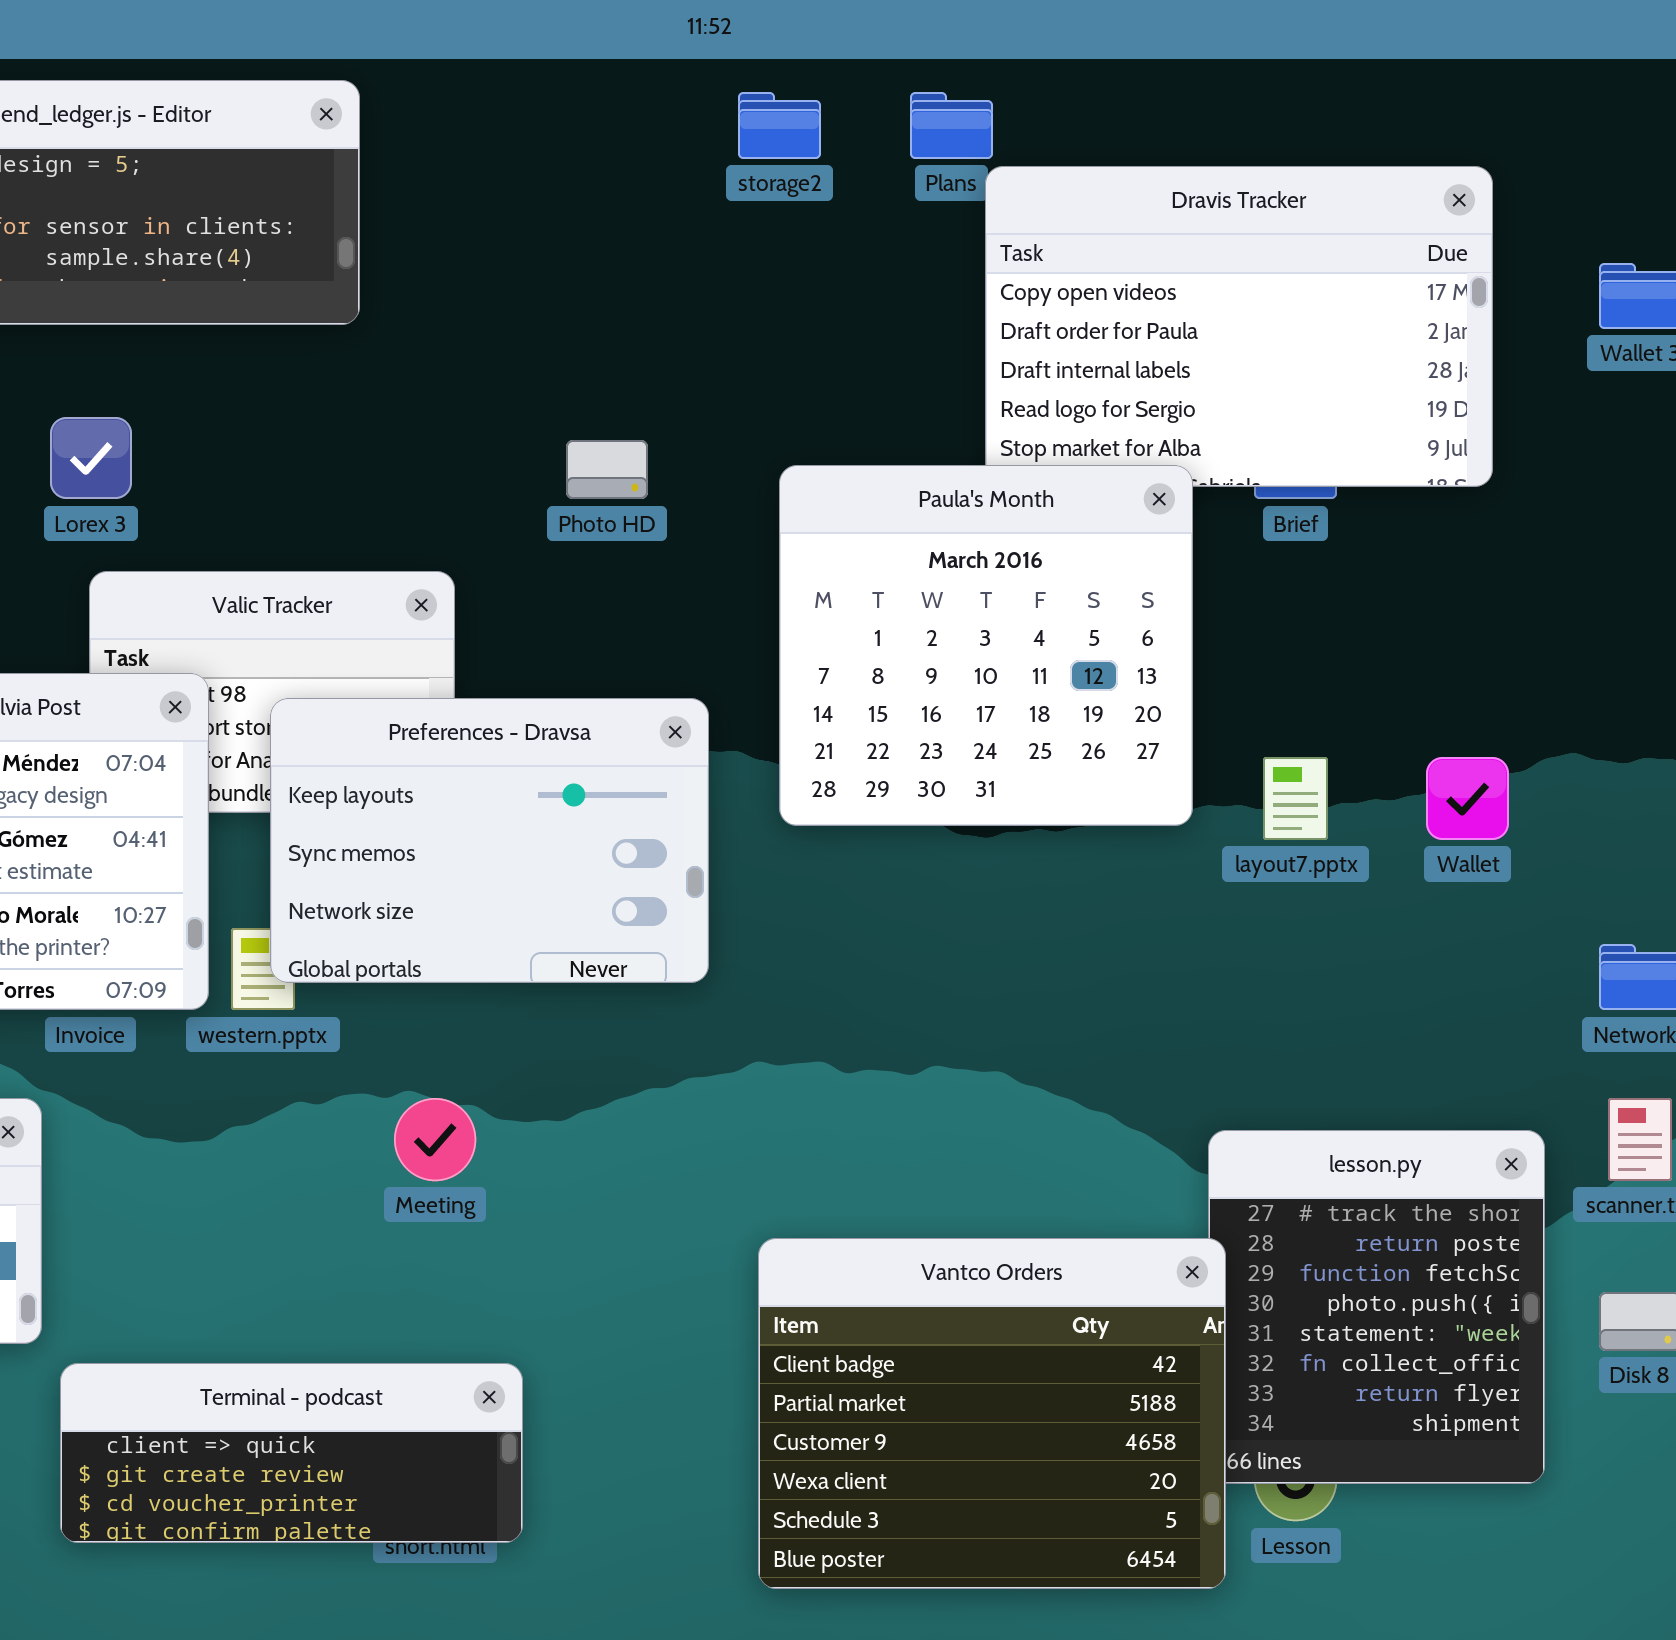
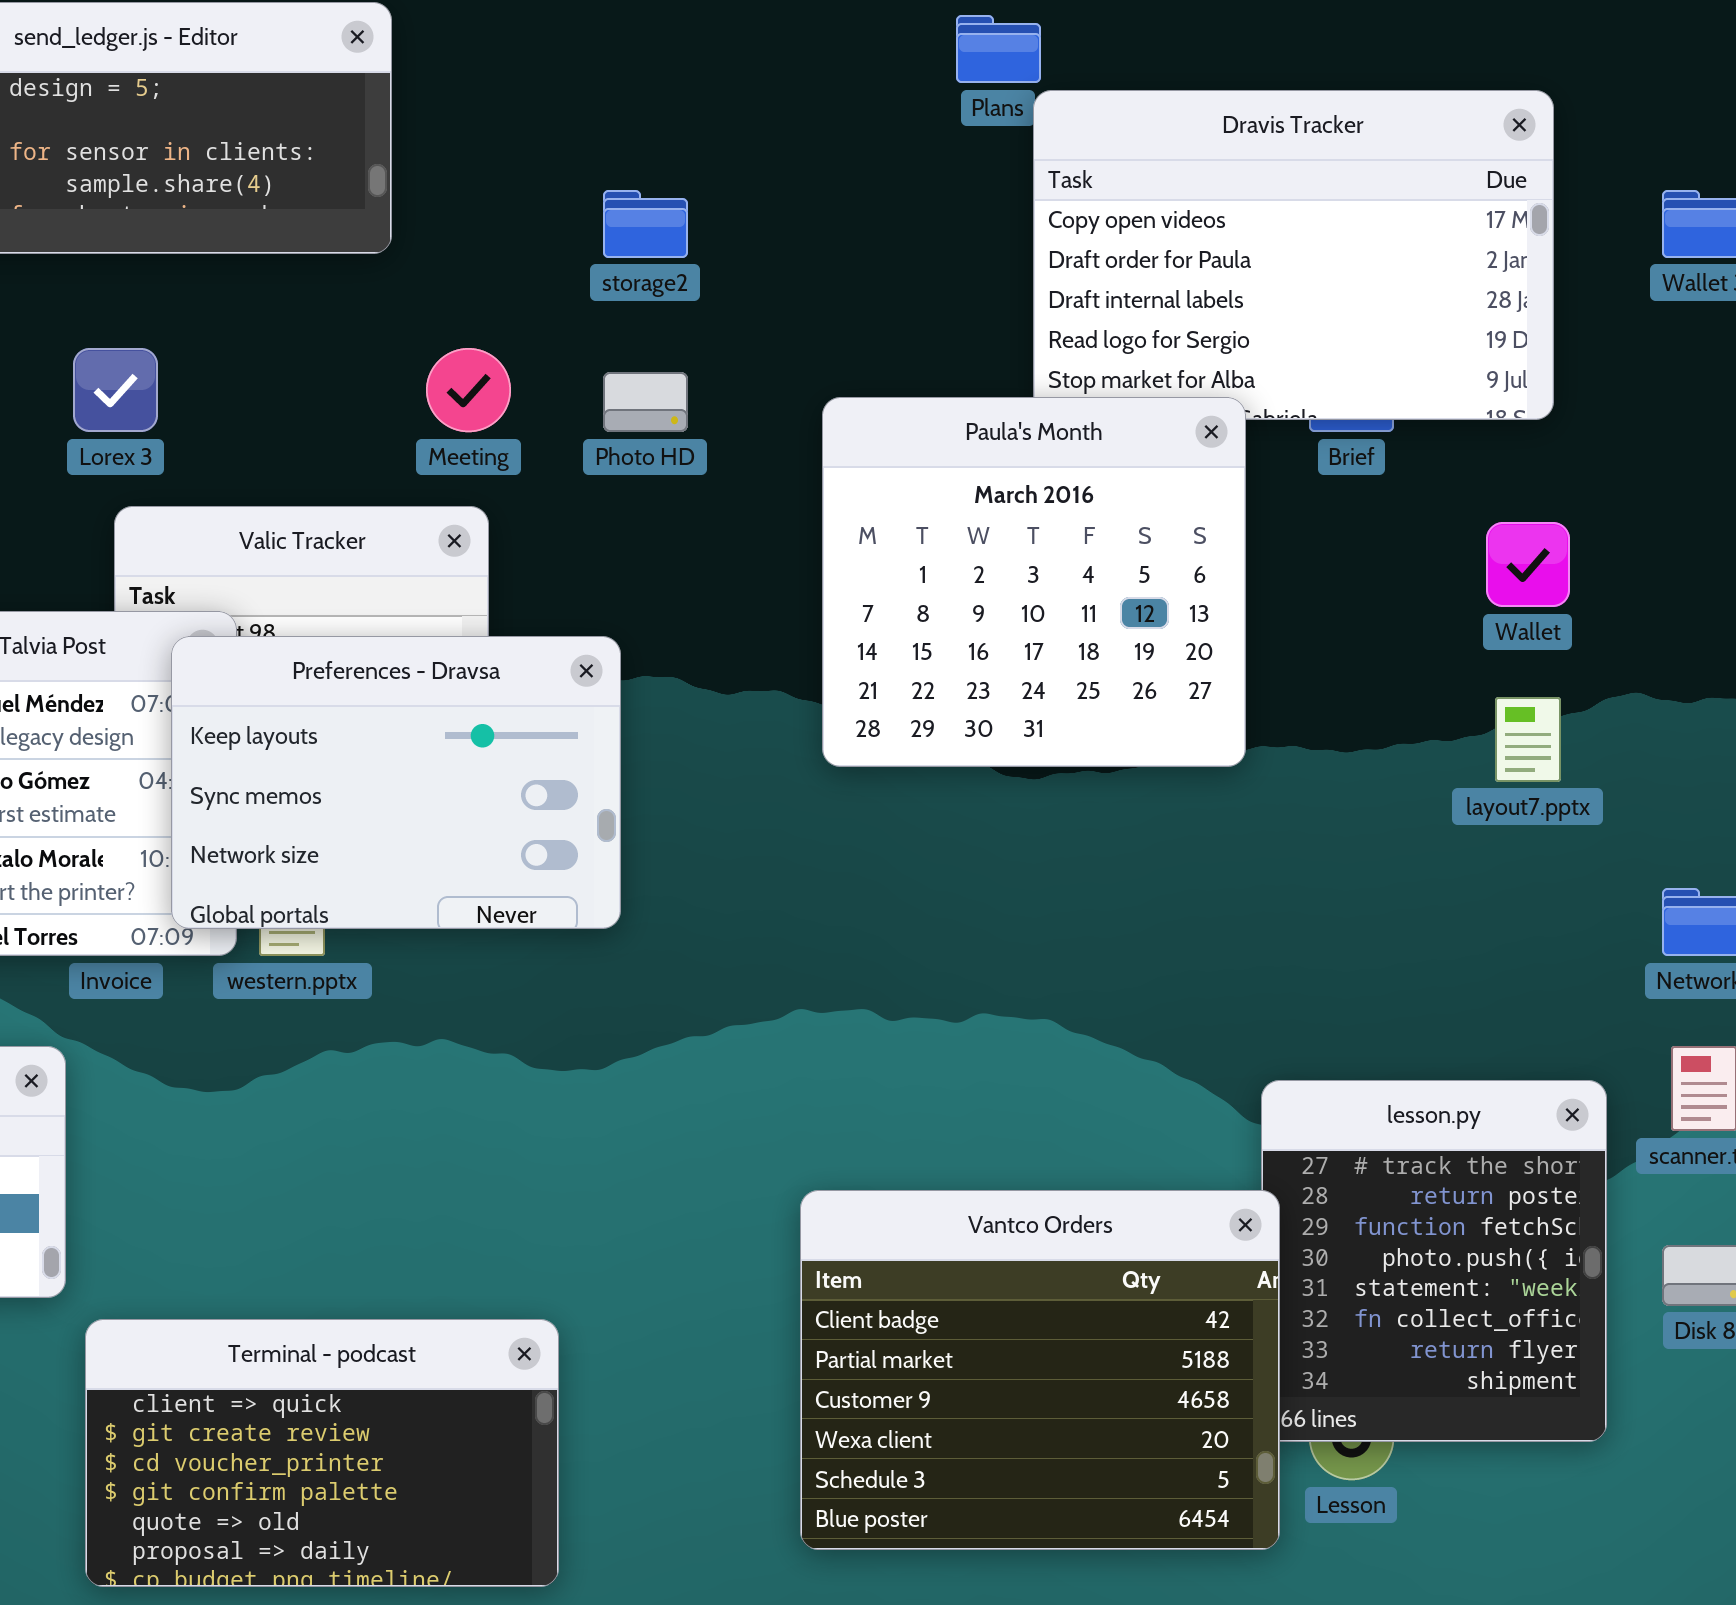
storage2: [738,92,821,159] -> [603,190,688,258], moved
Preferences - Dravsa: [270,698,709,983] -> [171,636,621,929], moved
layout7.pptx: [1263,757,1328,840] -> [1495,697,1561,782], moved
Wallet: [1426,757,1509,840] -> [1486,522,1570,607], moved
Meeting: [394,1098,476,1181] -> [426,348,511,432], moved
Terminal - podcast: [60,1363,523,1543] -> [85,1319,559,1587], resized

